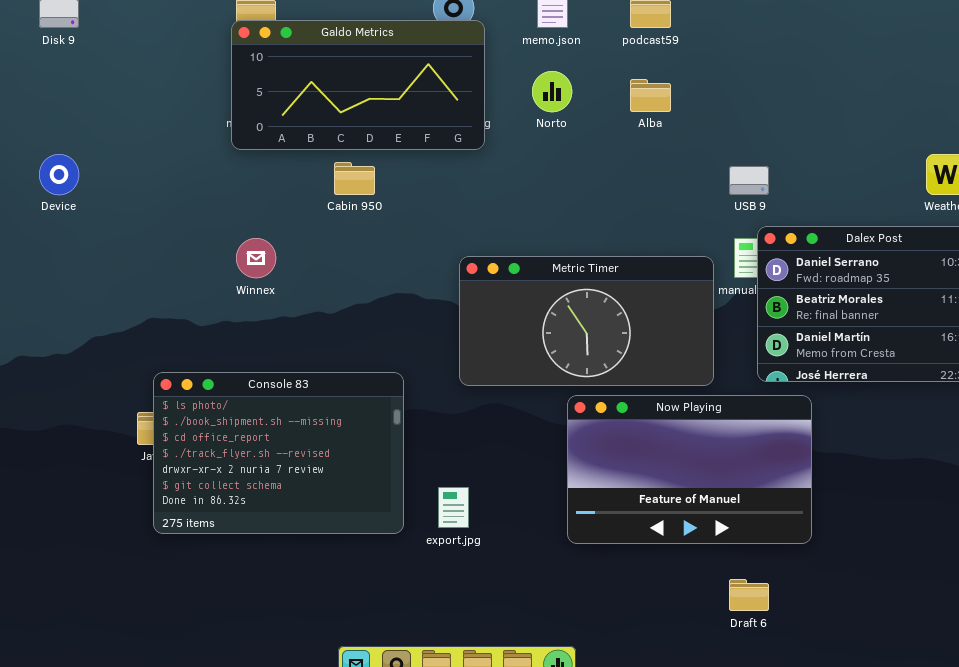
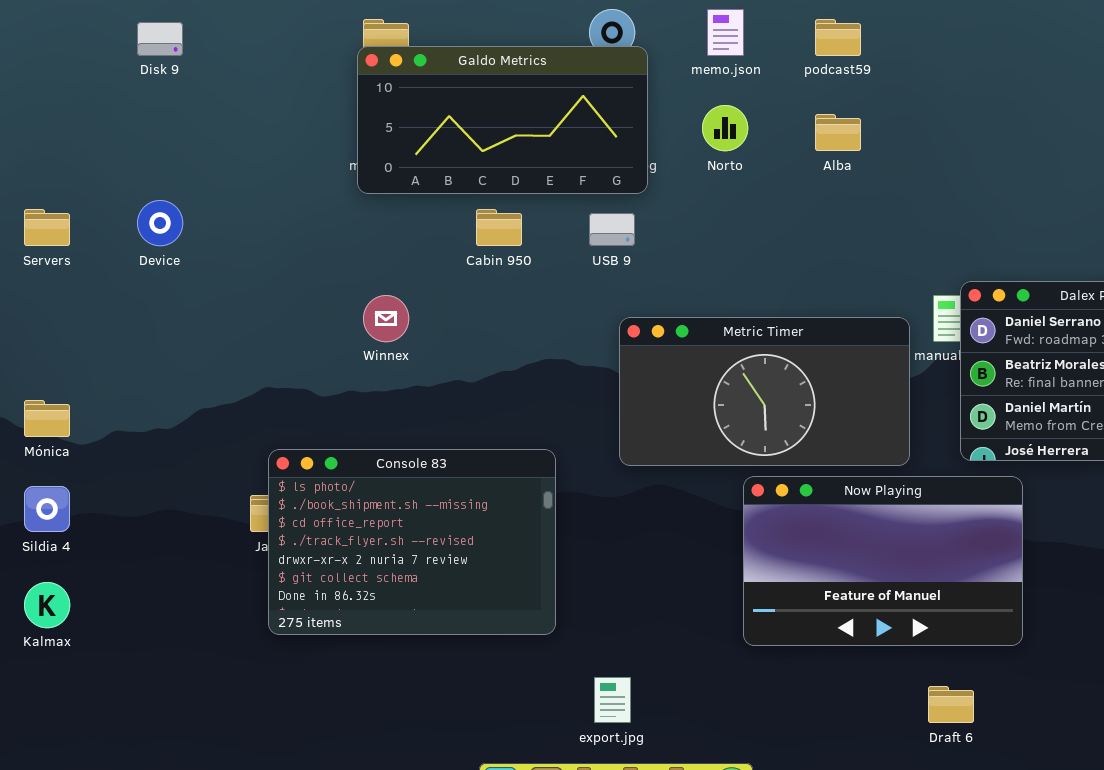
USB 9: [729,166,769,195] -> [589,213,635,246], moved
export.jpg: [438,487,469,528] -> [594,677,631,723], moved

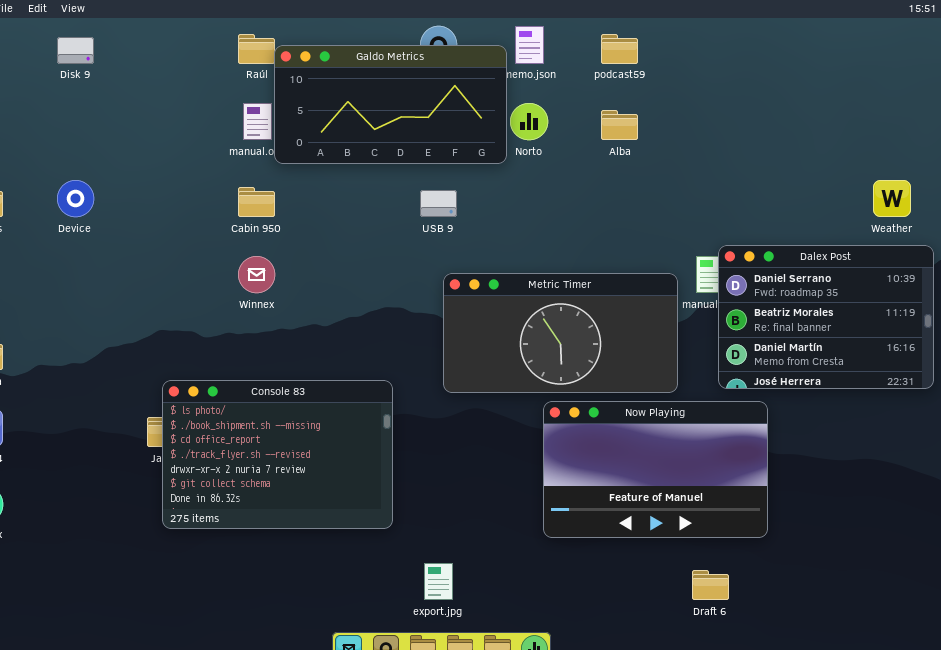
Galdo Metrics: [357,46,648,194] -> [274,45,507,164], moved
Cabin 950: [476,209,522,246] -> [238,187,275,217], moved

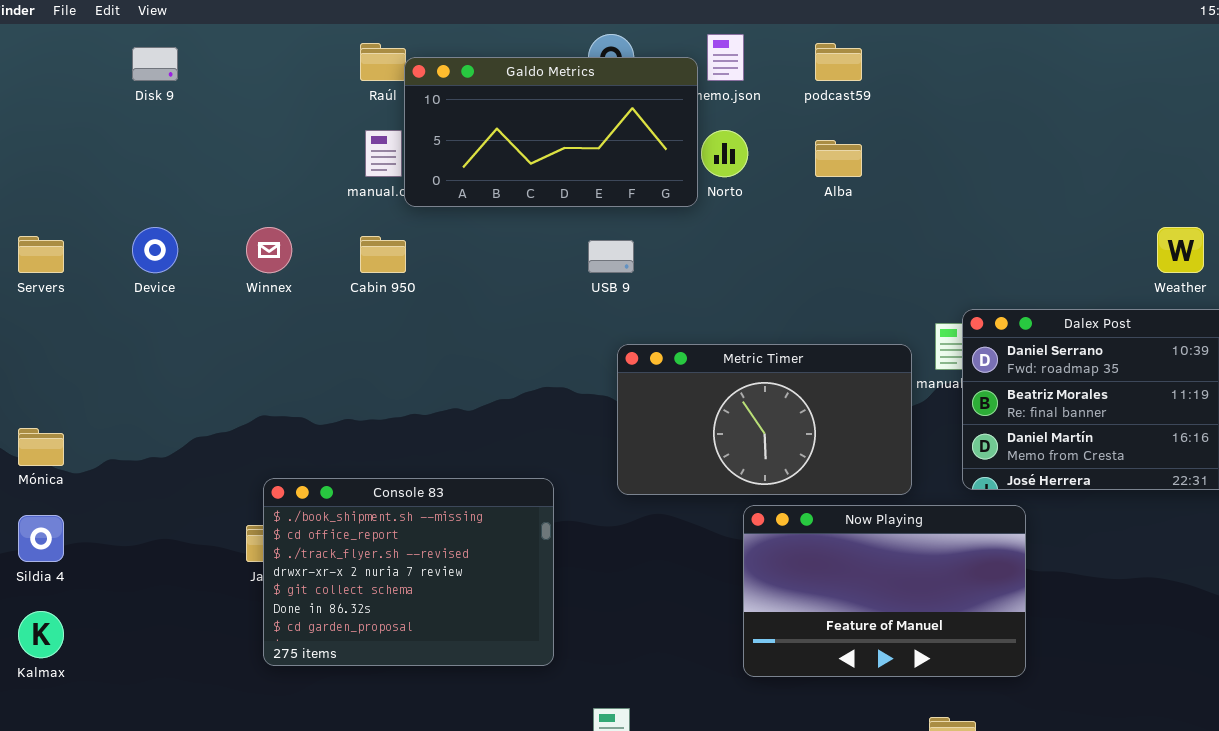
Winnex: [238,256,275,293] -> [246,227,292,273], moved
Console 83: [162,380,393,529] -> [263,478,554,666], scrolled down 1 row

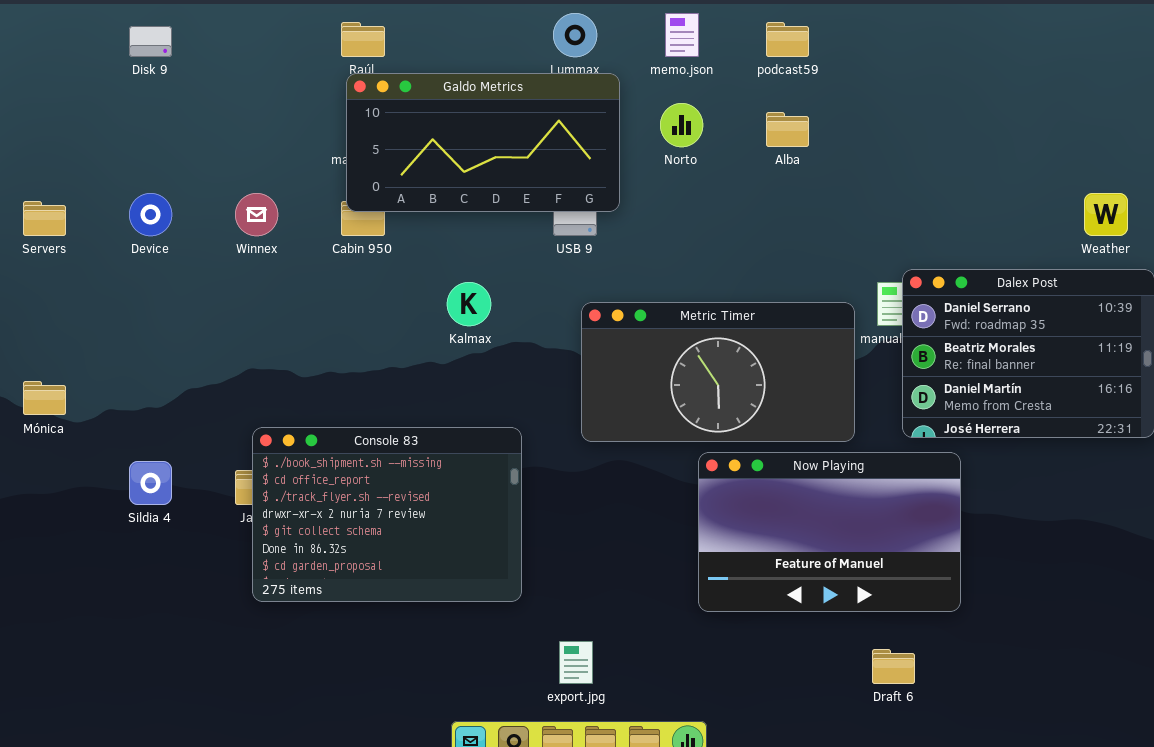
Galdo Metrics: [404,57,698,207] -> [346,73,620,212], moved
Sildia 4: [18,515,64,562] -> [129,461,172,505], moved
Kalmax: [18,611,64,658] -> [447,282,491,326], moved

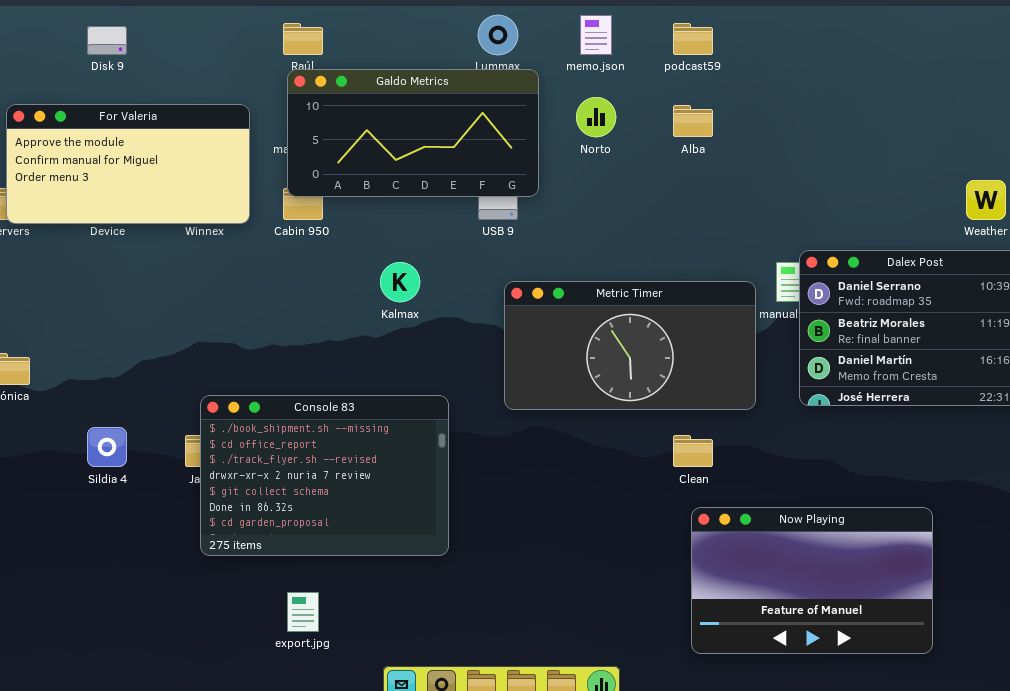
For Valeria: none -> [6,104,250,224], opened
Now Playing: [698,452,961,612] -> [691,507,933,654], moved
export.jpg: [559,641,593,684] -> [287,592,319,632], moved

